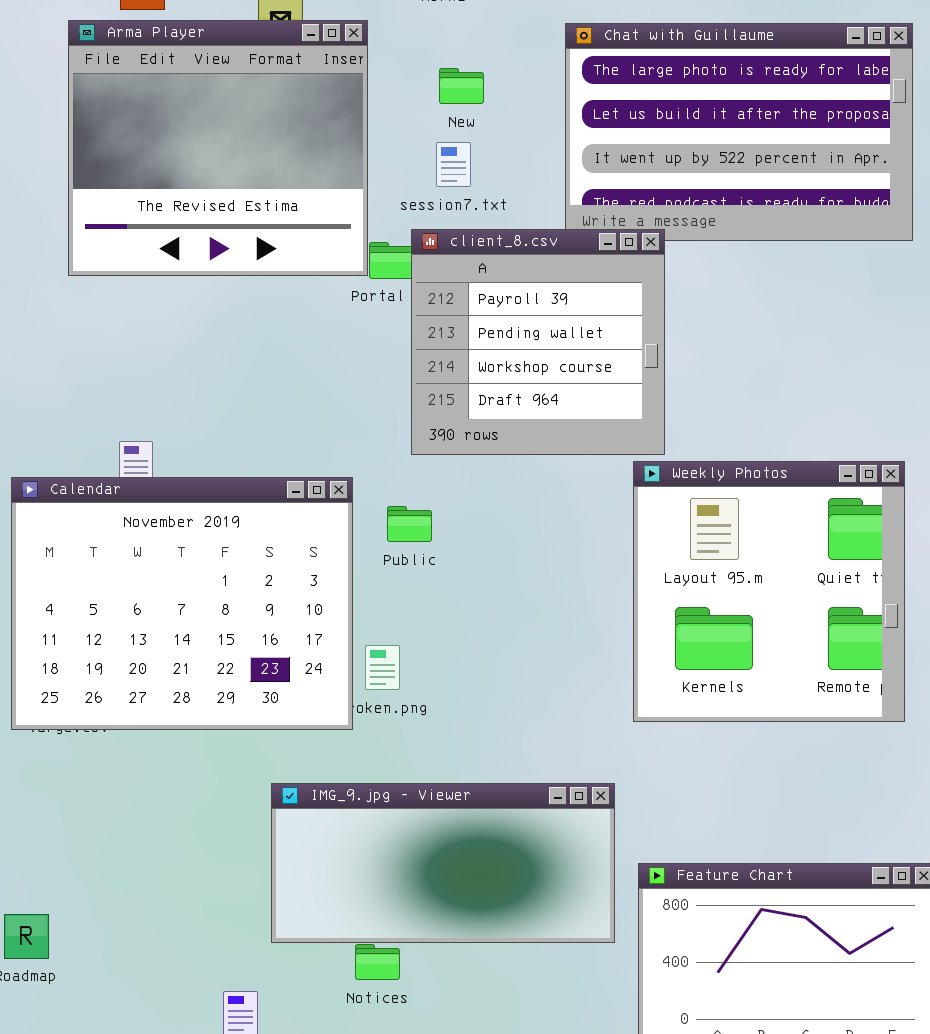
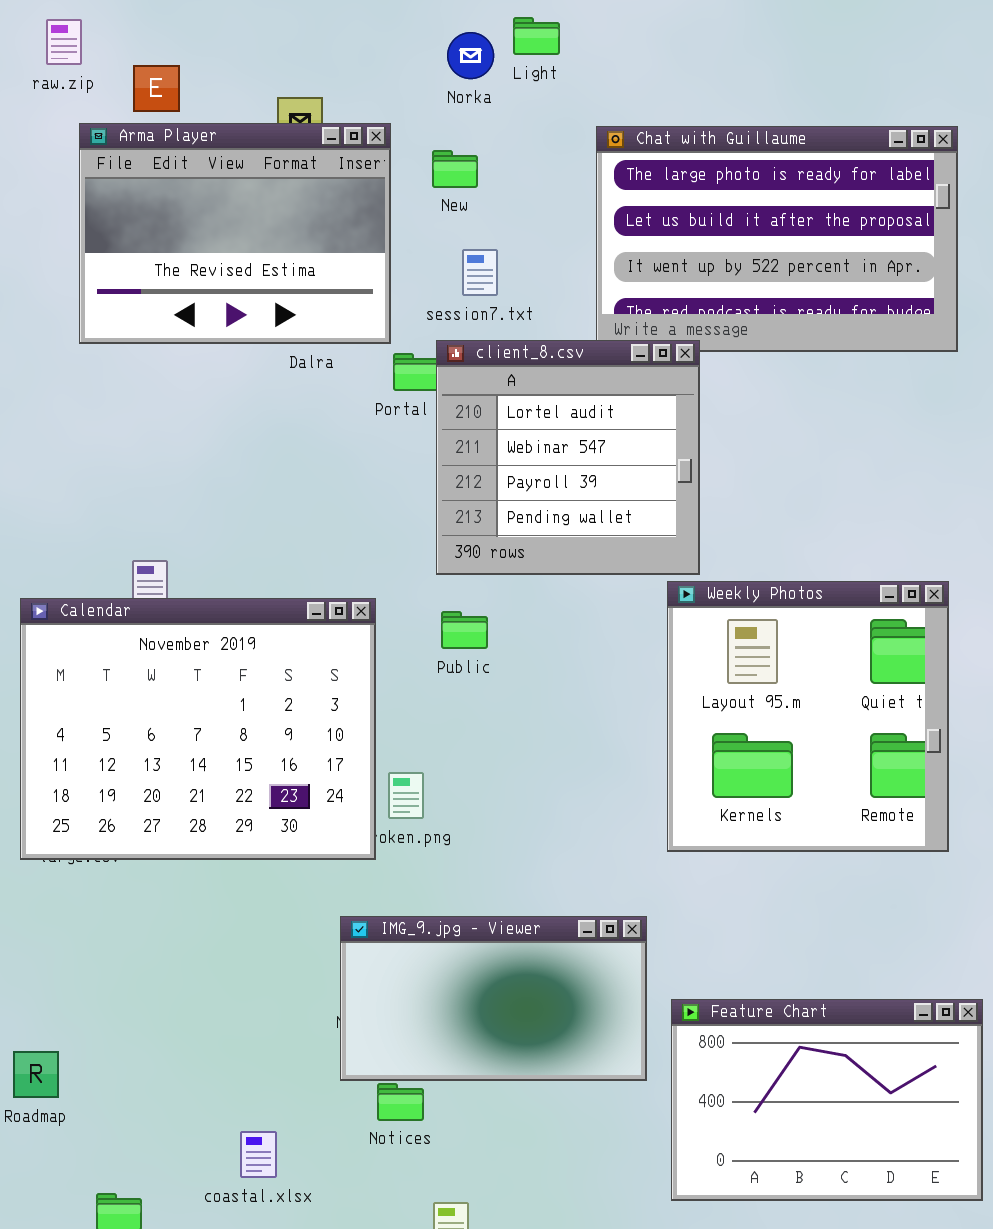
Arma Player: [68,20,368,276] -> [79,123,391,344], resized
New: [439,68,484,104] -> [432,150,478,188], moved
client_8.csv: [411,229,665,455] -> [436,340,700,575], scrolled up 2 rows
Public: [387,506,432,542] -> [441,611,488,649], moved
IMG_9.jpg - Viewer: [271,783,615,943] -> [340,916,647,1081], resized

